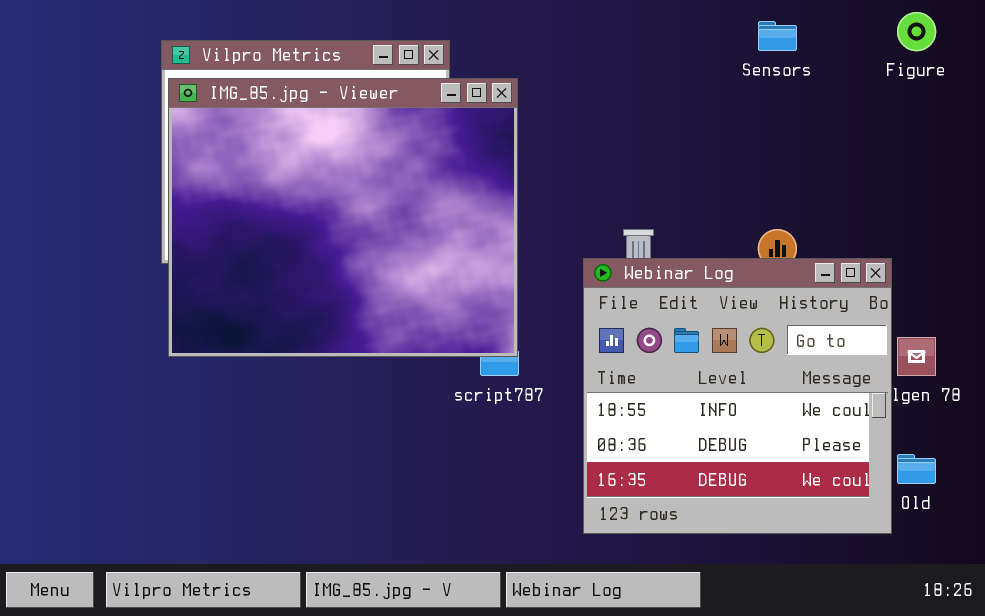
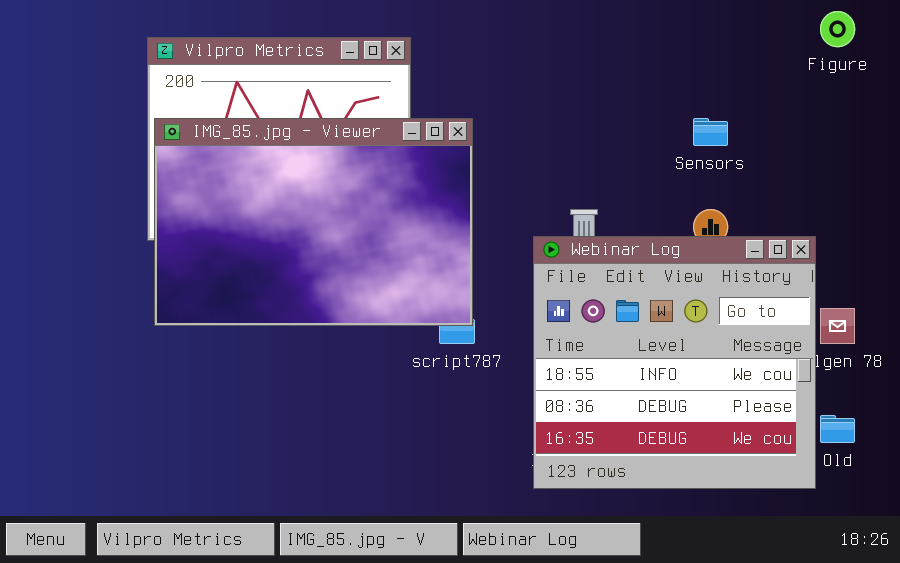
Sensors: [758,21,797,51] -> [693,118,728,146], moved
IMG_85.jpg - Viewer: [168,78,518,357] -> [154,118,473,326], resized

